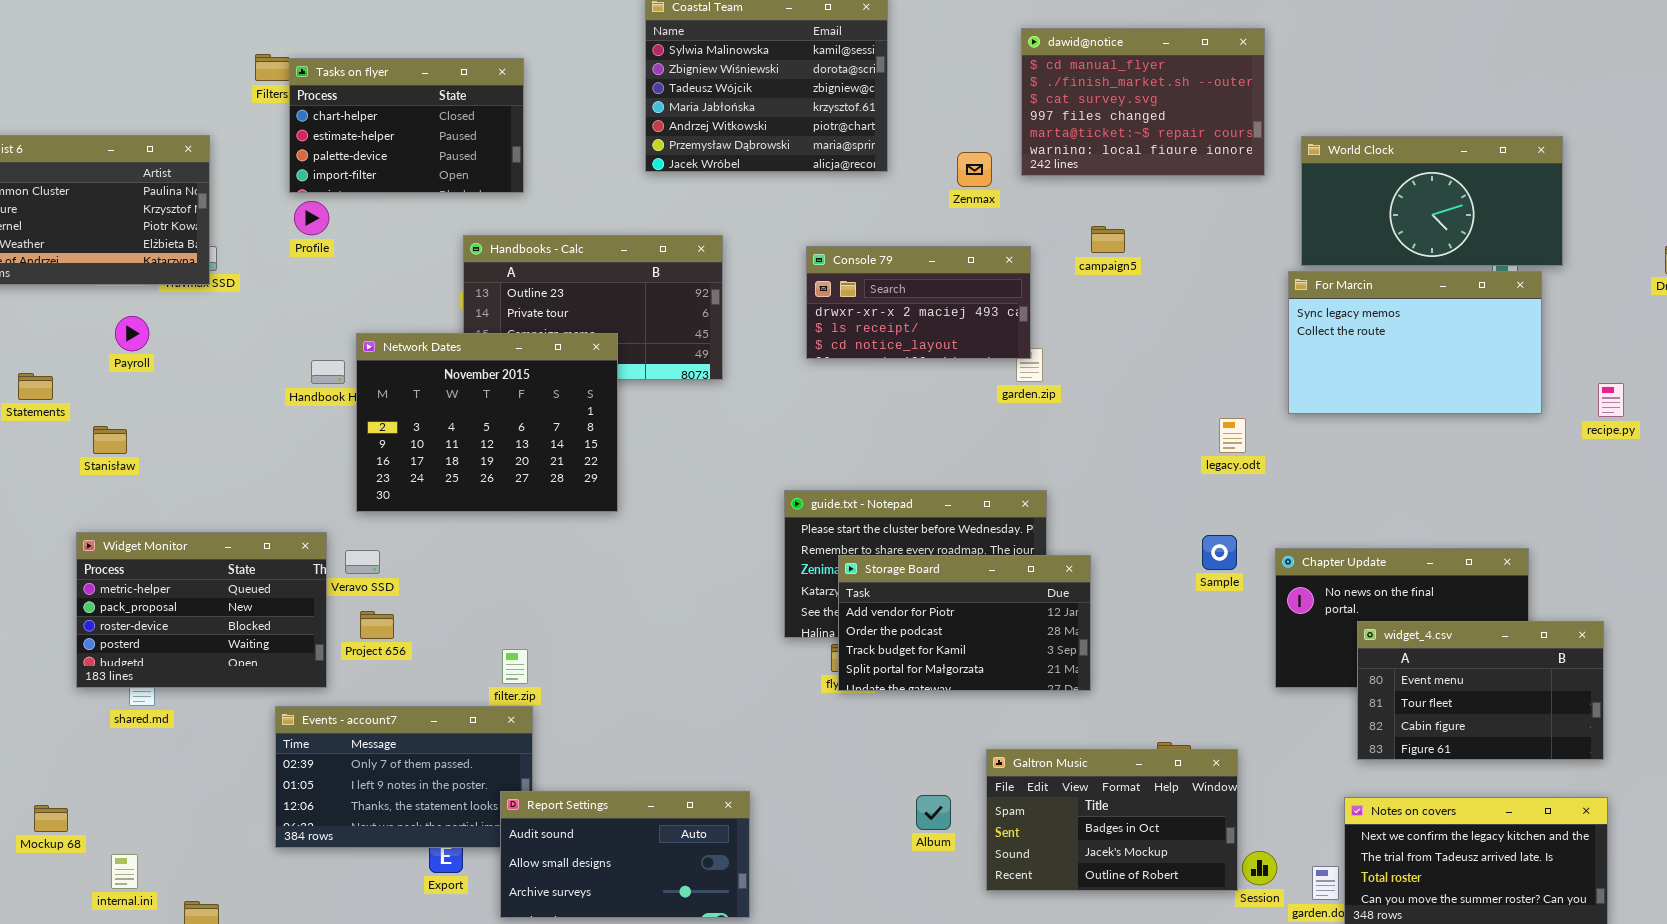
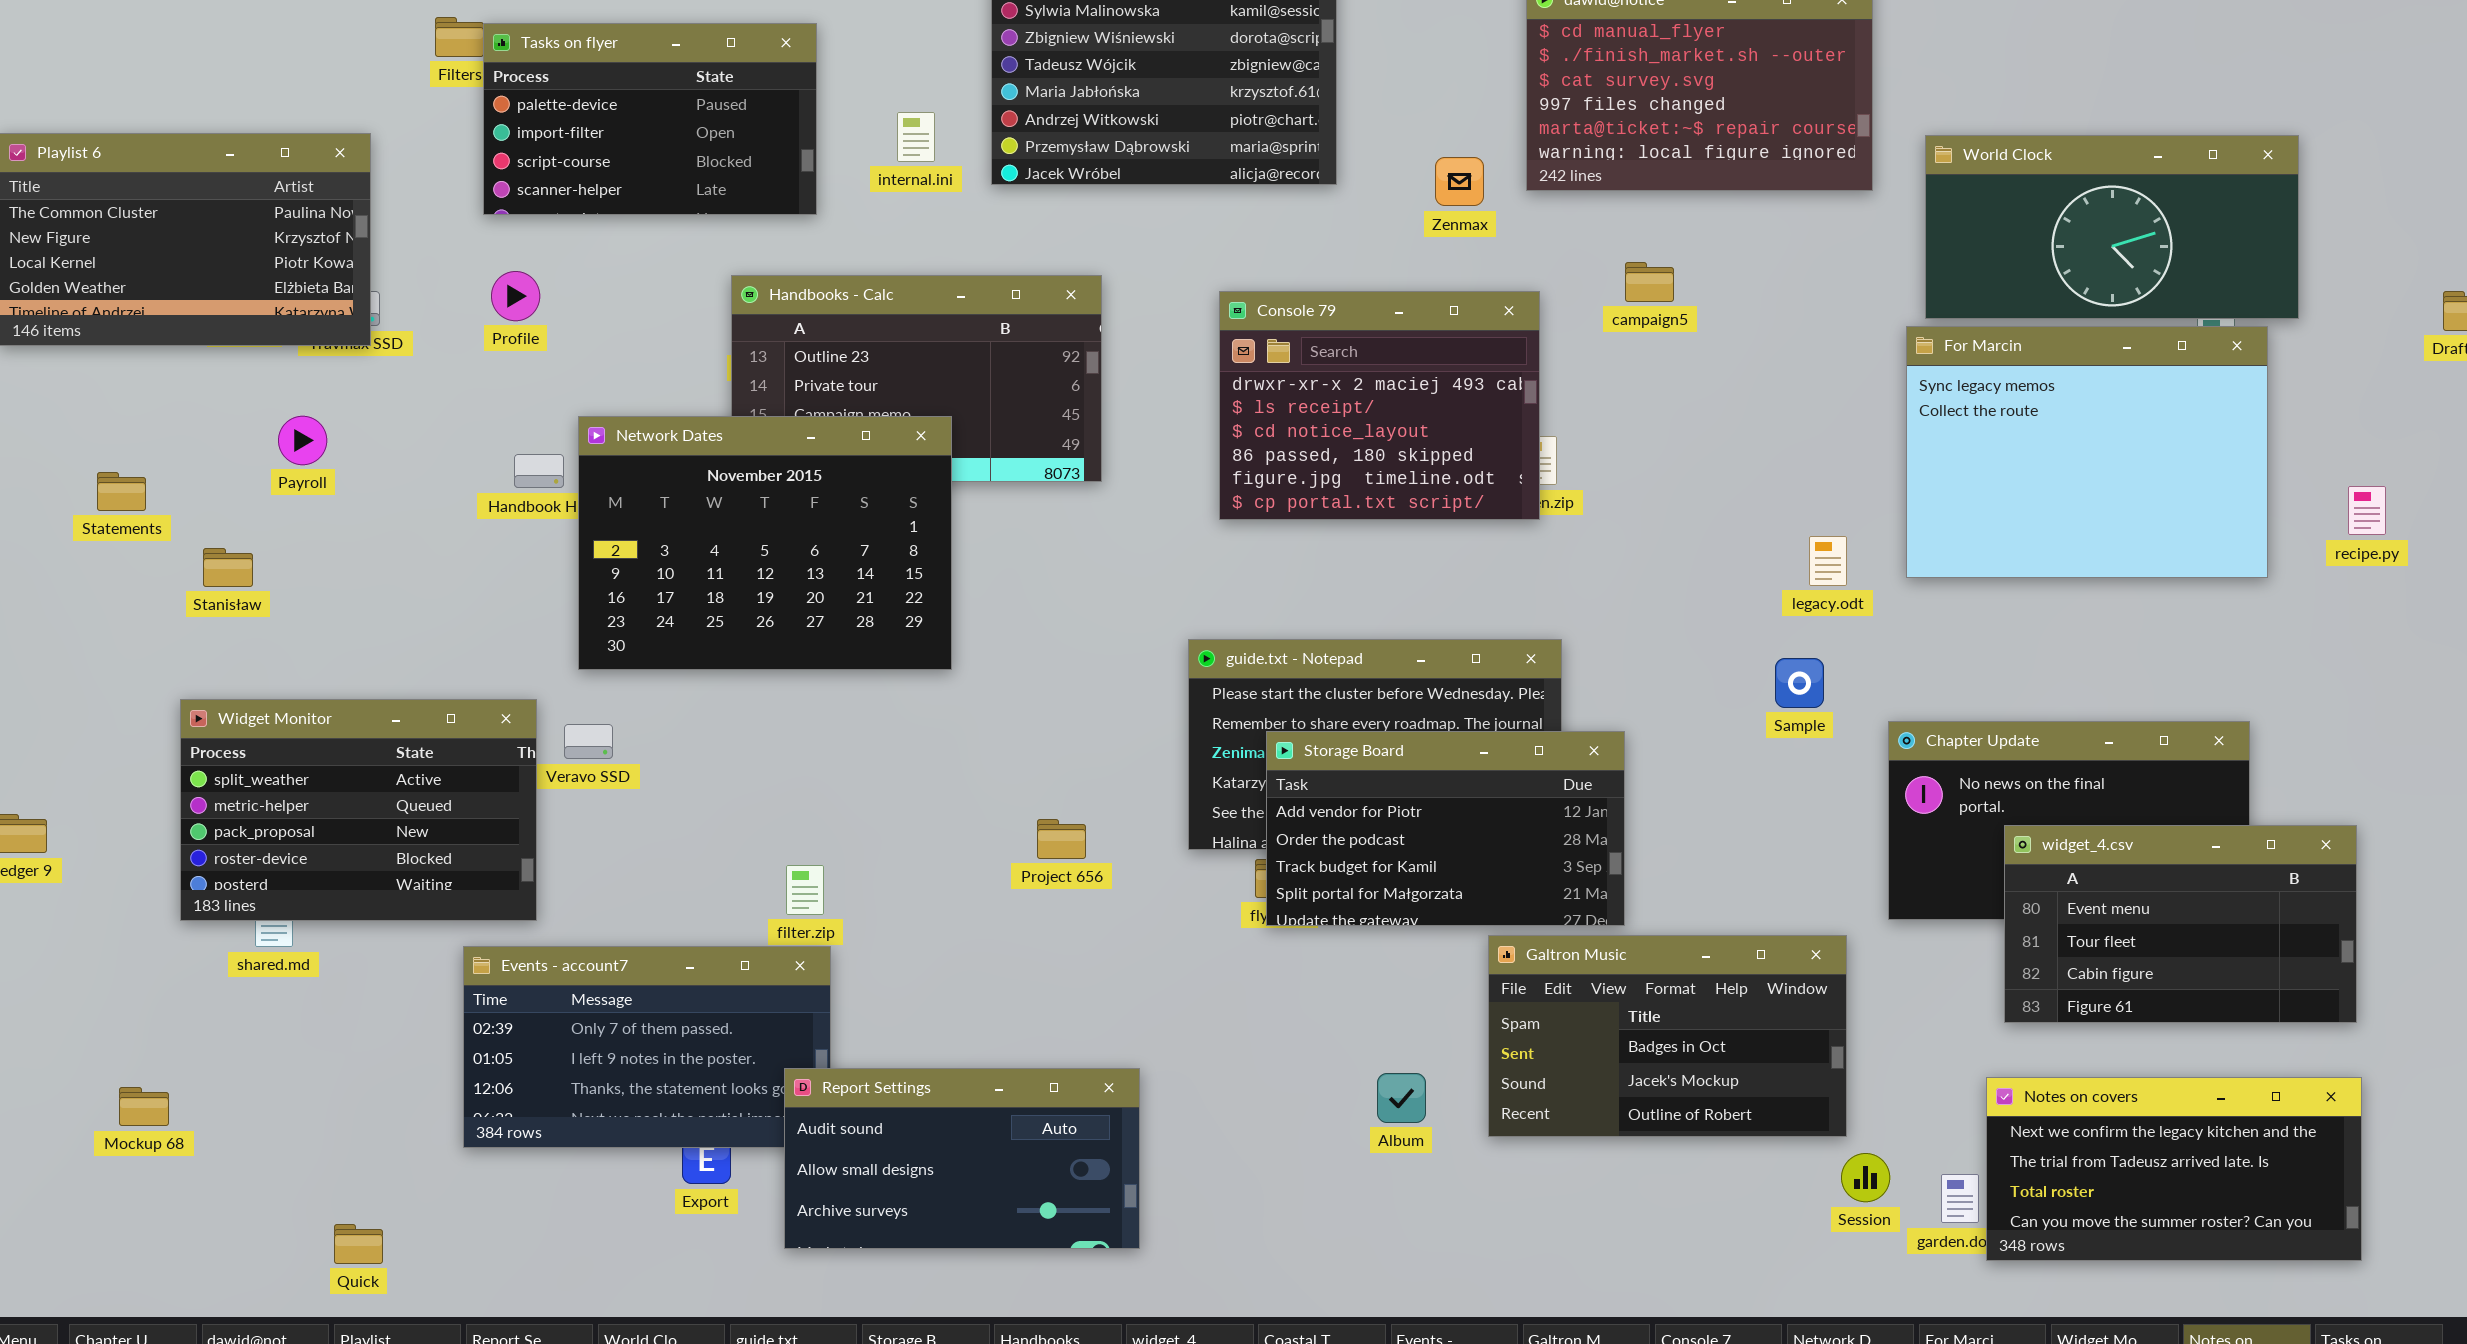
Tasks on flyer: [289,58,524,193] -> [483,23,817,215], scrolled down 2 rows
Profile: [294,201,329,235] -> [491,271,540,321], moved
Console 79: [806,246,1031,359] -> [1219,291,1540,520], resized
For Marcin: [1288,271,1542,414] -> [1906,326,2268,578], resized
Payroll: [115,316,149,351] -> [278,416,327,465], moved
Widget Monitor: [76,532,327,688] -> [180,699,537,921], scrolled up 1 row
Sample: [1202,535,1237,570] -> [1775,658,1824,708], moved
Project 656: [360,611,394,639] -> [1037,819,1086,859], moved
Galtron Music: [986,749,1238,891] -> [1488,935,1847,1137], moved
internal.ini: [111,854,138,889] -> [897,112,935,162], moved

